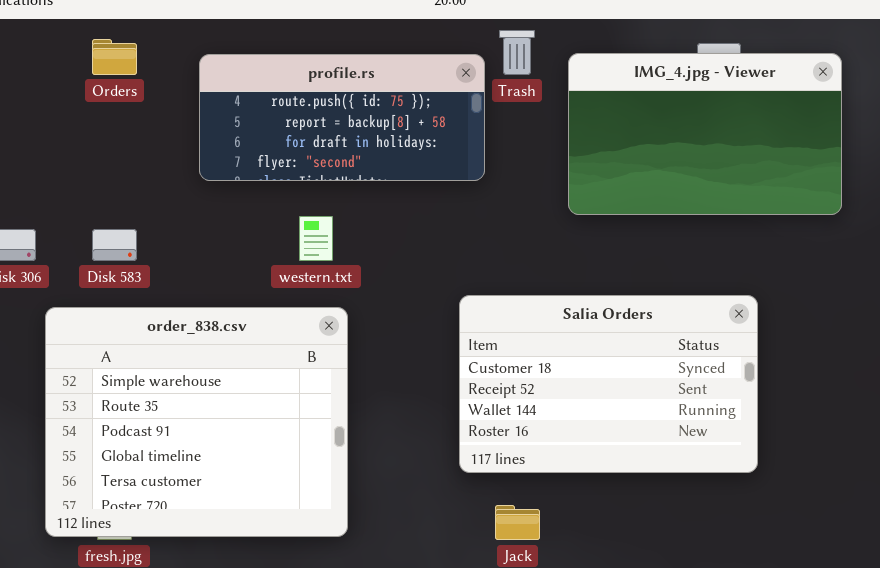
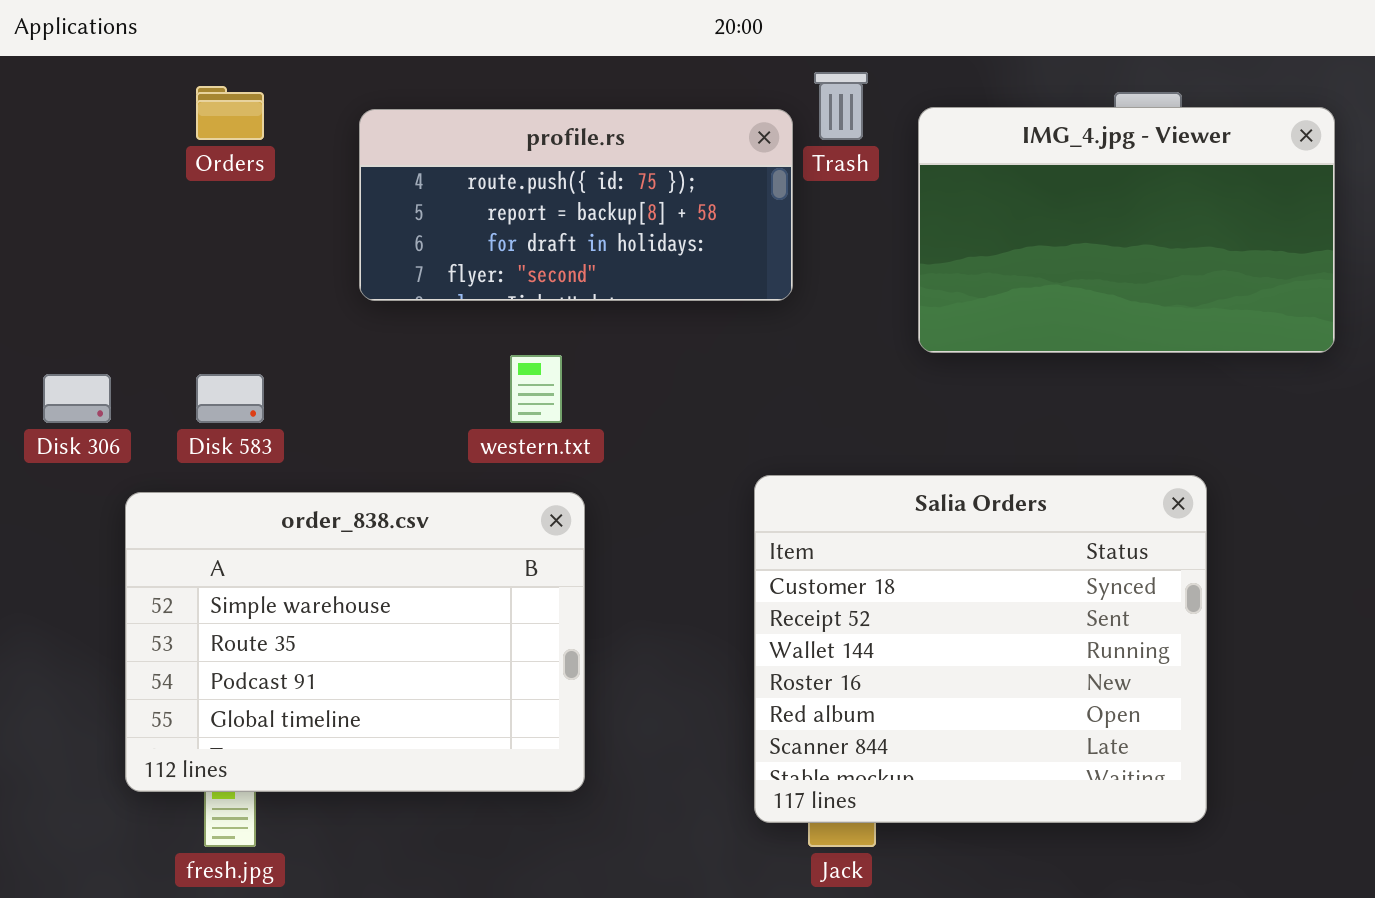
Salia Orders: [459,295,758,473] -> [754,475,1207,823], resized
order_838.csv: [45,307,348,537] -> [125,492,585,792], resized

